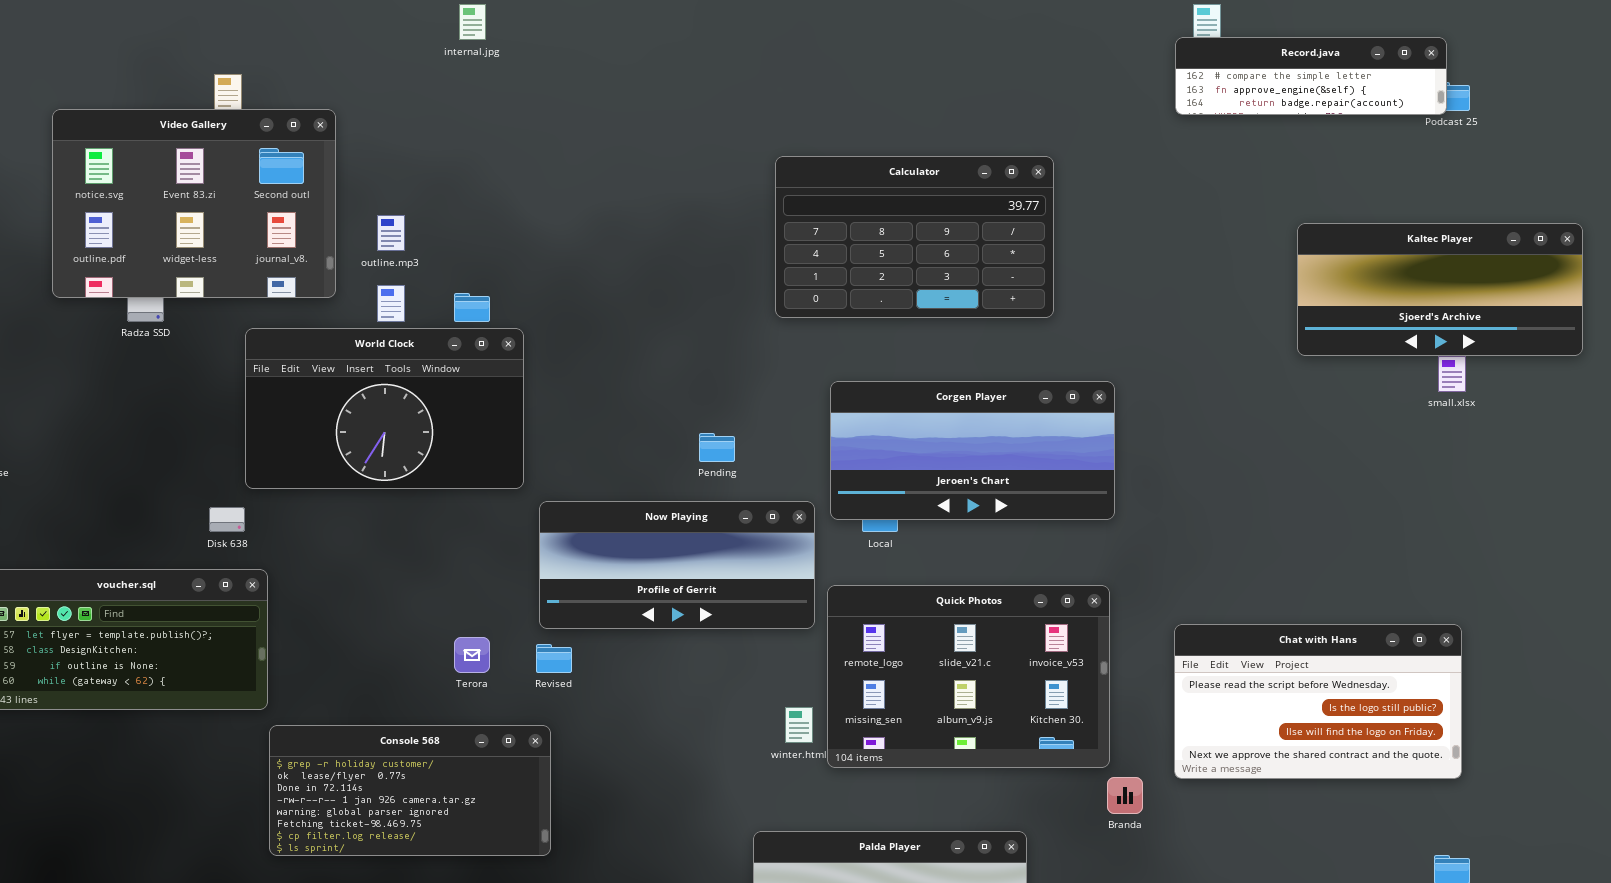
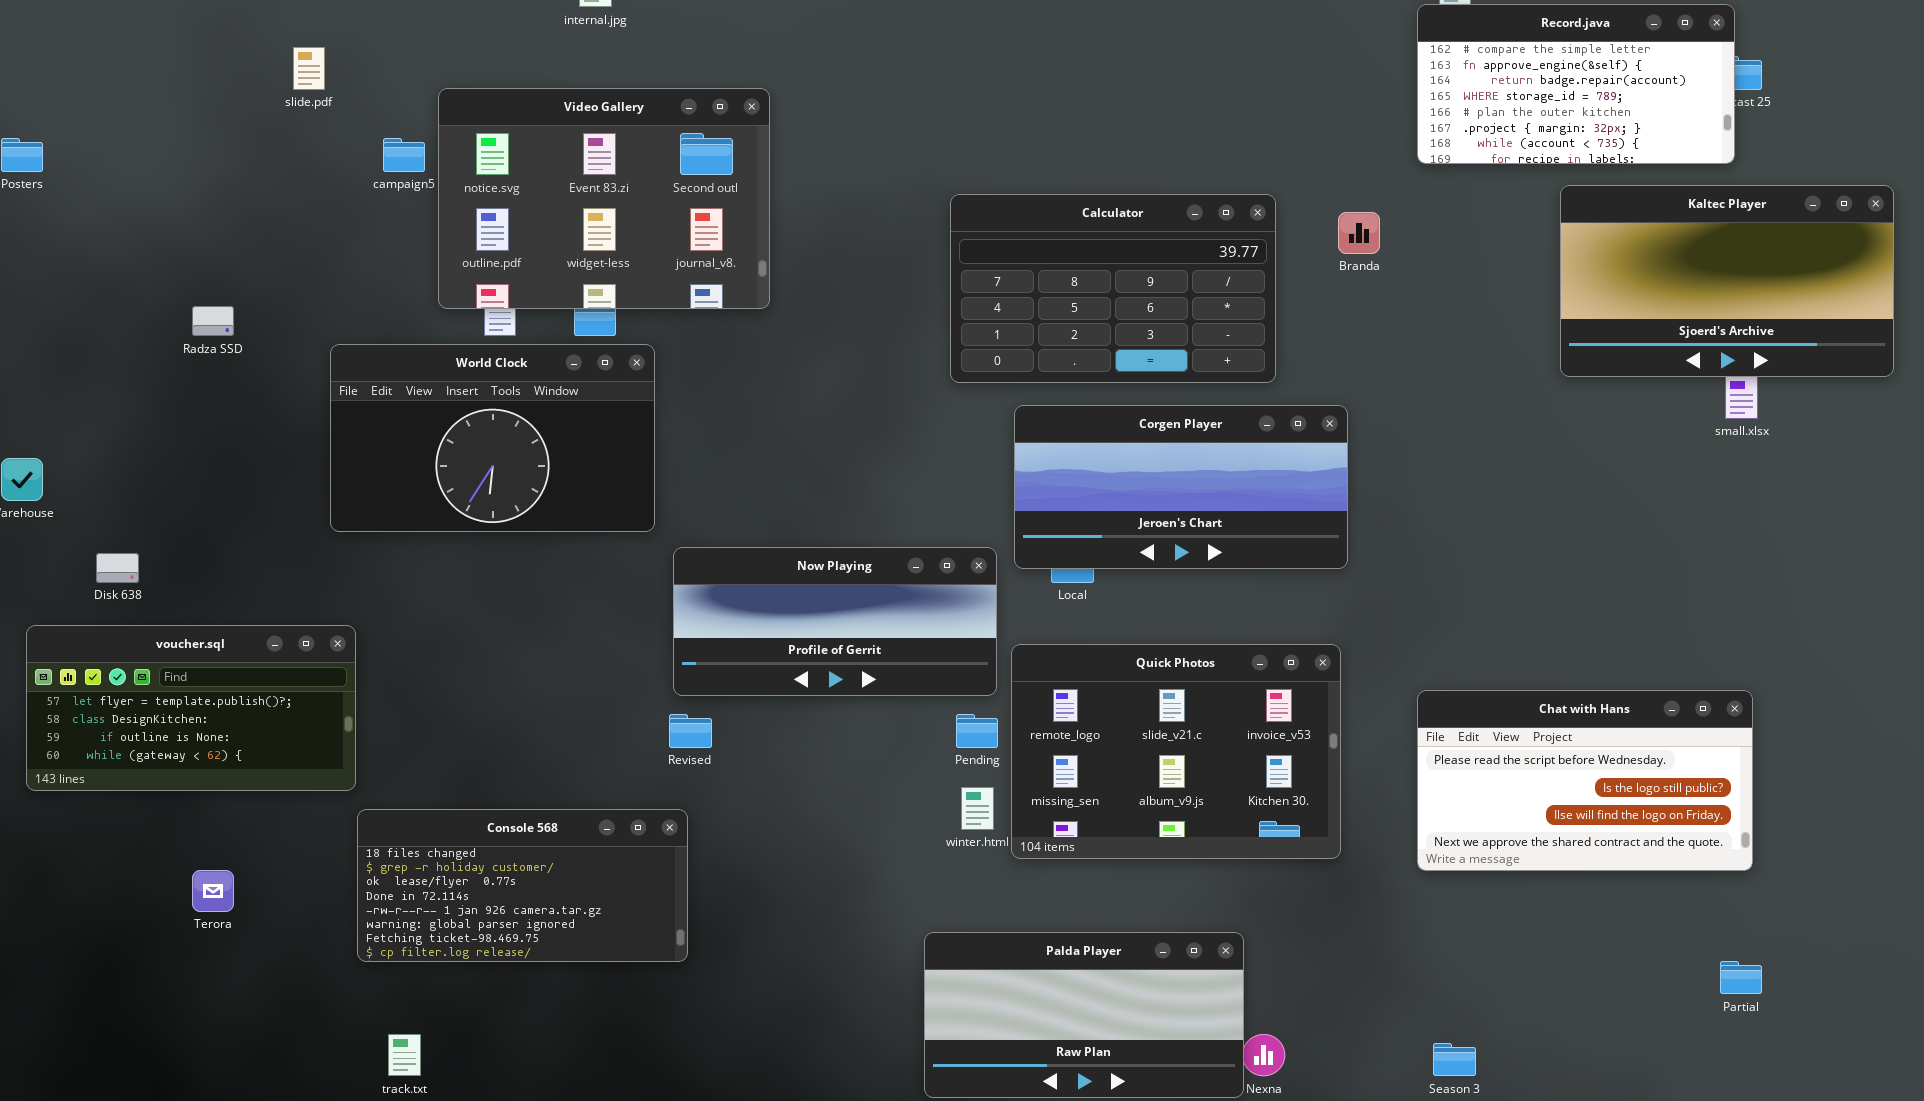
Record.java: [1175,37,1447,115] -> [1417,4,1735,164], resized
Video Gallery: [52,109,336,298] -> [438,88,770,309], moved
Calculator: [775,156,1054,318] -> [950,194,1276,383], moved
Kaltec Player: [1297,223,1583,356] -> [1560,185,1894,377], resized
Pending: [699,433,735,462] -> [956,714,998,748], moved
Disk 638: [209,507,245,532] -> [96,553,139,583], moved
Terora: [454,637,490,673] -> [192,870,234,912], moved
Console 568: [269,725,551,856] -> [357,809,688,962], scrolled up 1 row
Branda: [1107,777,1143,814] -> [1338,212,1380,254], moved

